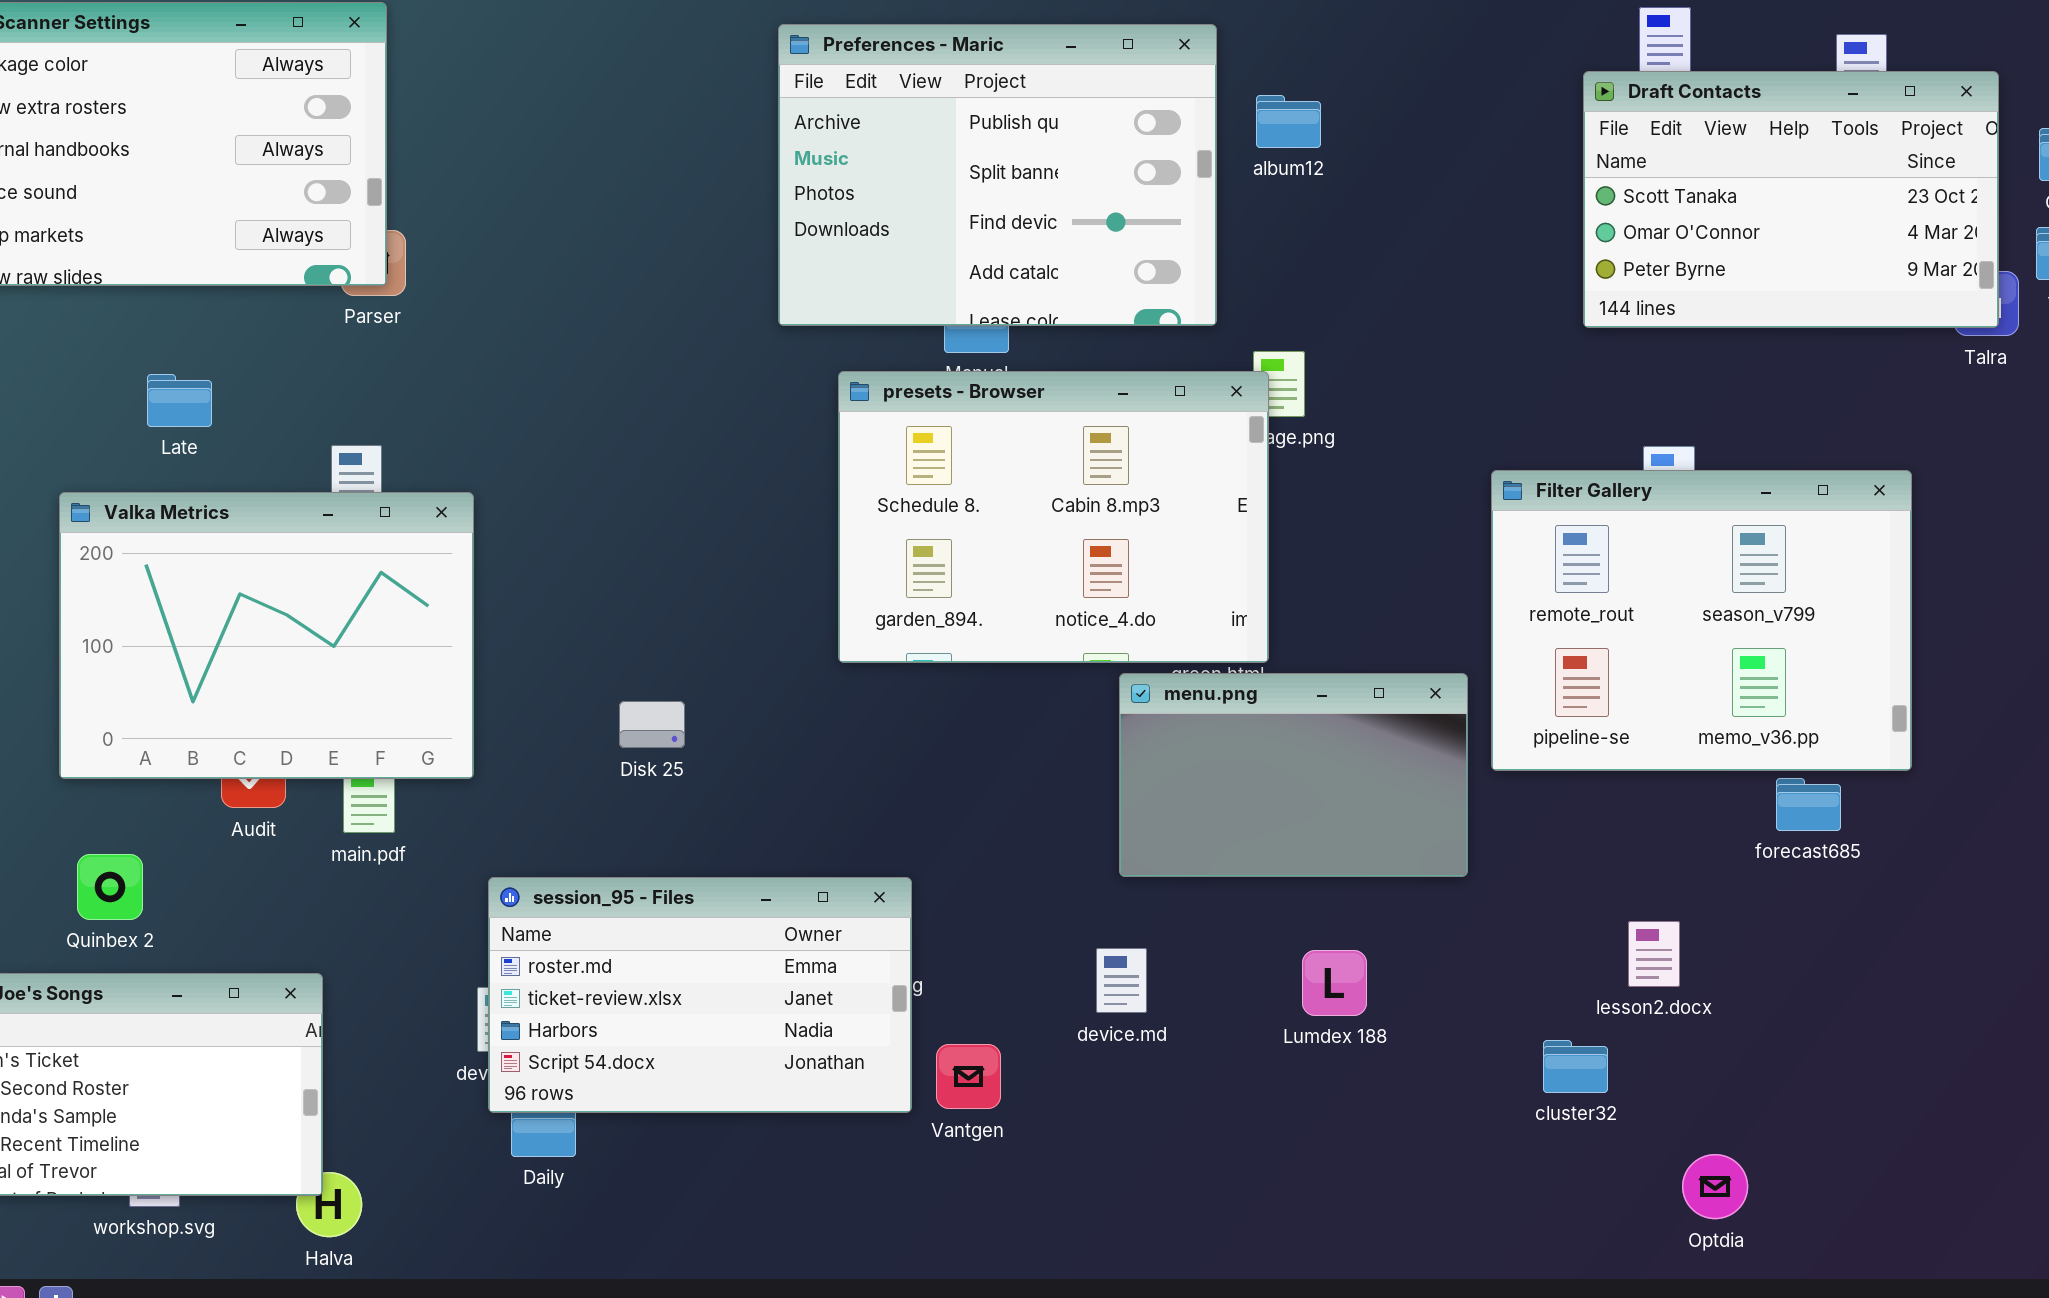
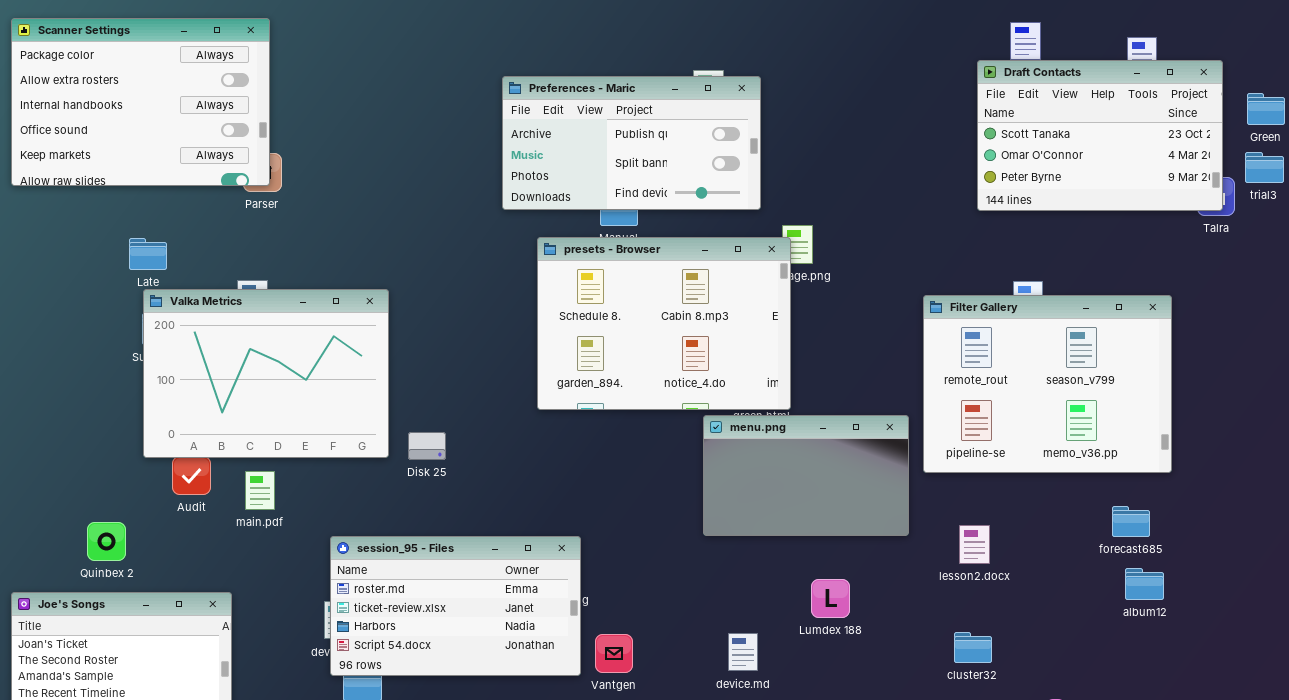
Preferences - Maric: [778,24,1217,326] -> [502,76,761,210], resized
album12: [1256,95,1321,148] -> [1125,568,1164,600], moved
Valka Metrics: [59,492,474,779] -> [143,289,389,458], moved
forecast685: [1776,778,1841,831] -> [1112,506,1150,537], moved
lesson2.docx: [1628,921,1680,987] -> [959,525,990,564], moved
device.md: [1096,948,1147,1013] -> [728,633,758,671], moved

